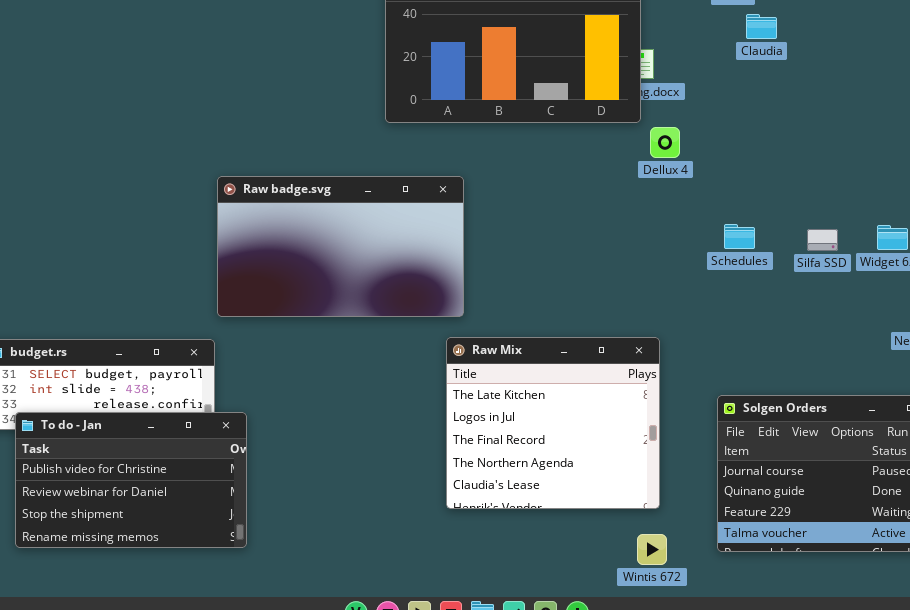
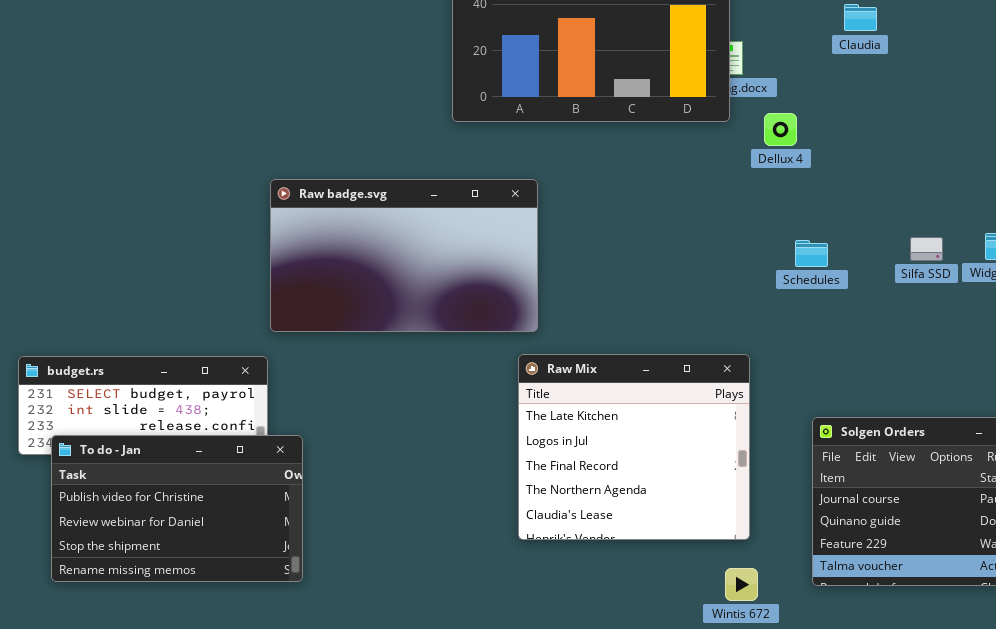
Dellux 4: [650,127,680,158] -> [764,113,797,146], moved
Schedules: [724,224,755,249] -> [795,240,828,267], moved

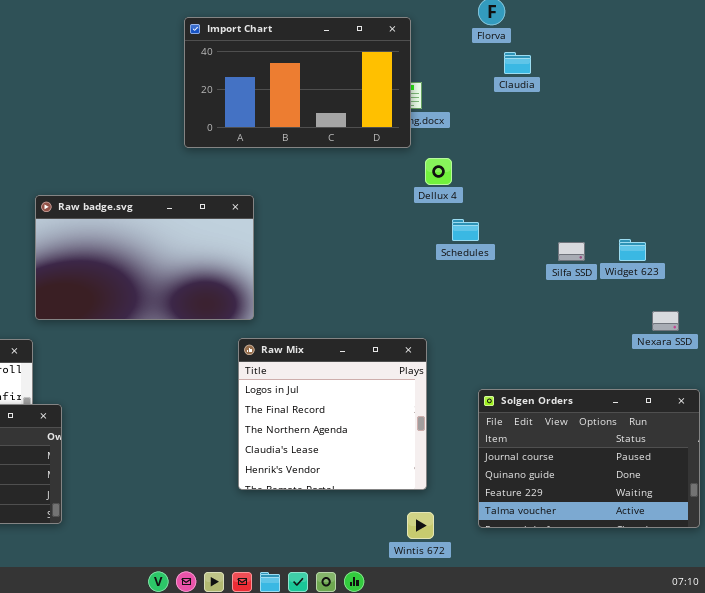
Dellux 4: [764,113,797,146] -> [425,158,452,185], moved
Schedules: [795,240,828,267] -> [452,219,479,241], moved
Raw Mix: [518,354,750,540] -> [238,338,427,490], scrolled down 1 row

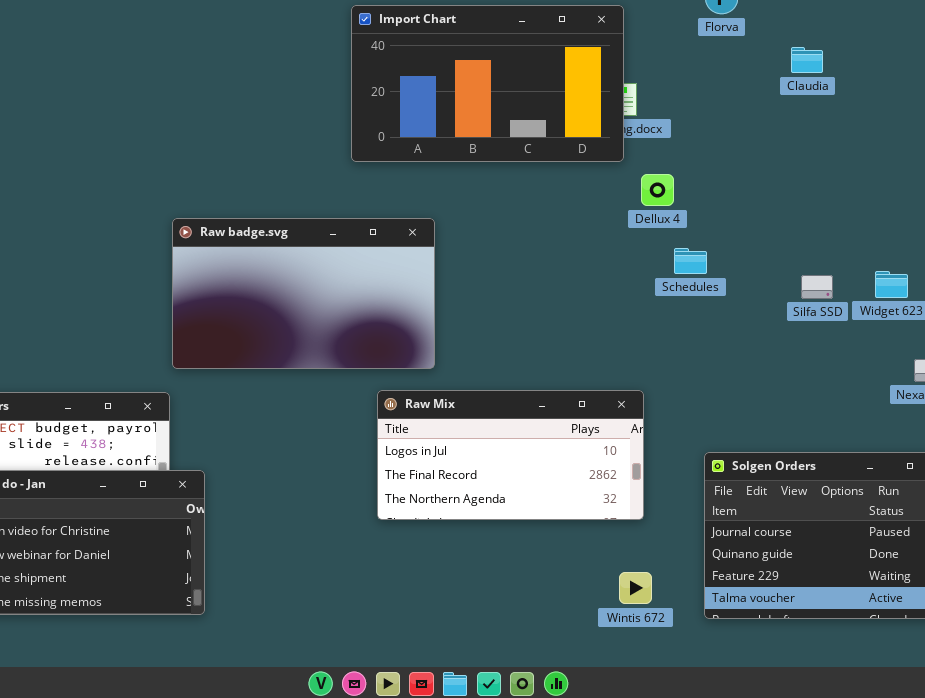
Claudia: [504,52,531,74] -> [791,47,823,73], moved
Raw Mix: [238,338,427,490] -> [377,390,644,520], resized
Wintis 672: [407,512,434,539] -> [619,572,652,604], moved

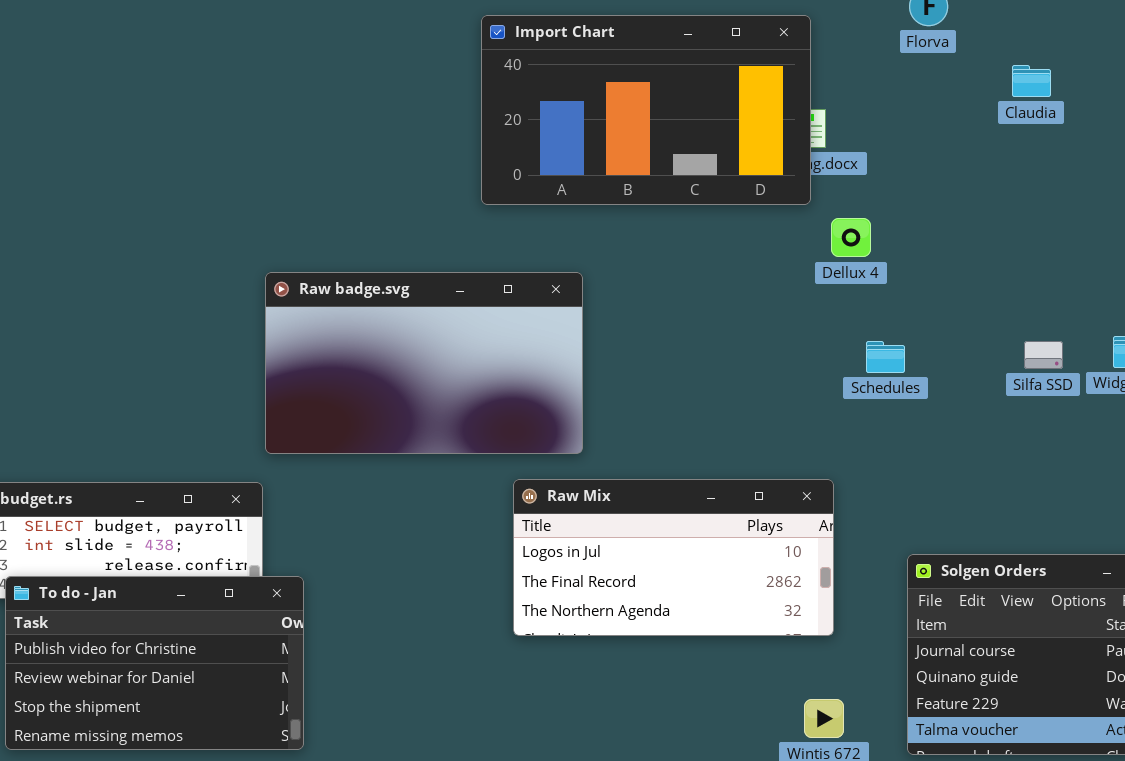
Schedules: [674,248,707,274] -> [866,341,905,373], moved

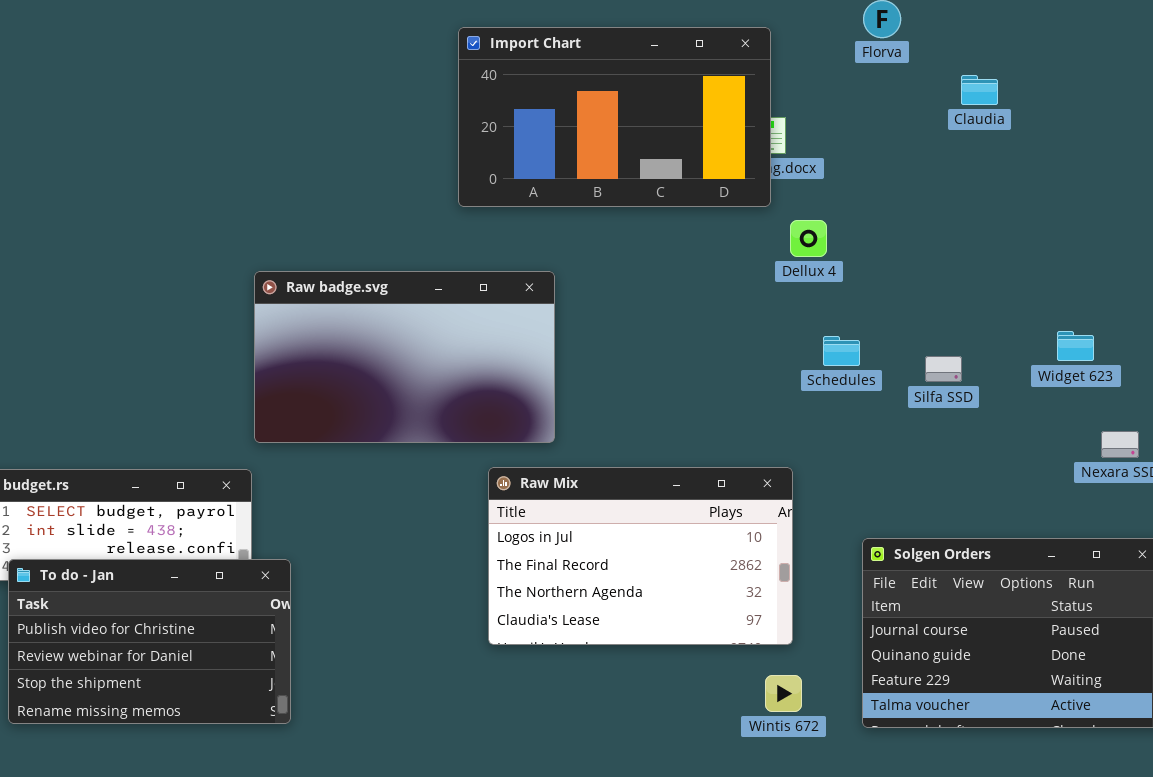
Silfa SSD: [1024,341,1063,369] -> [925,356,962,382], moved
Raw Mix: [513,479,834,636] -> [488,467,793,645], resized

